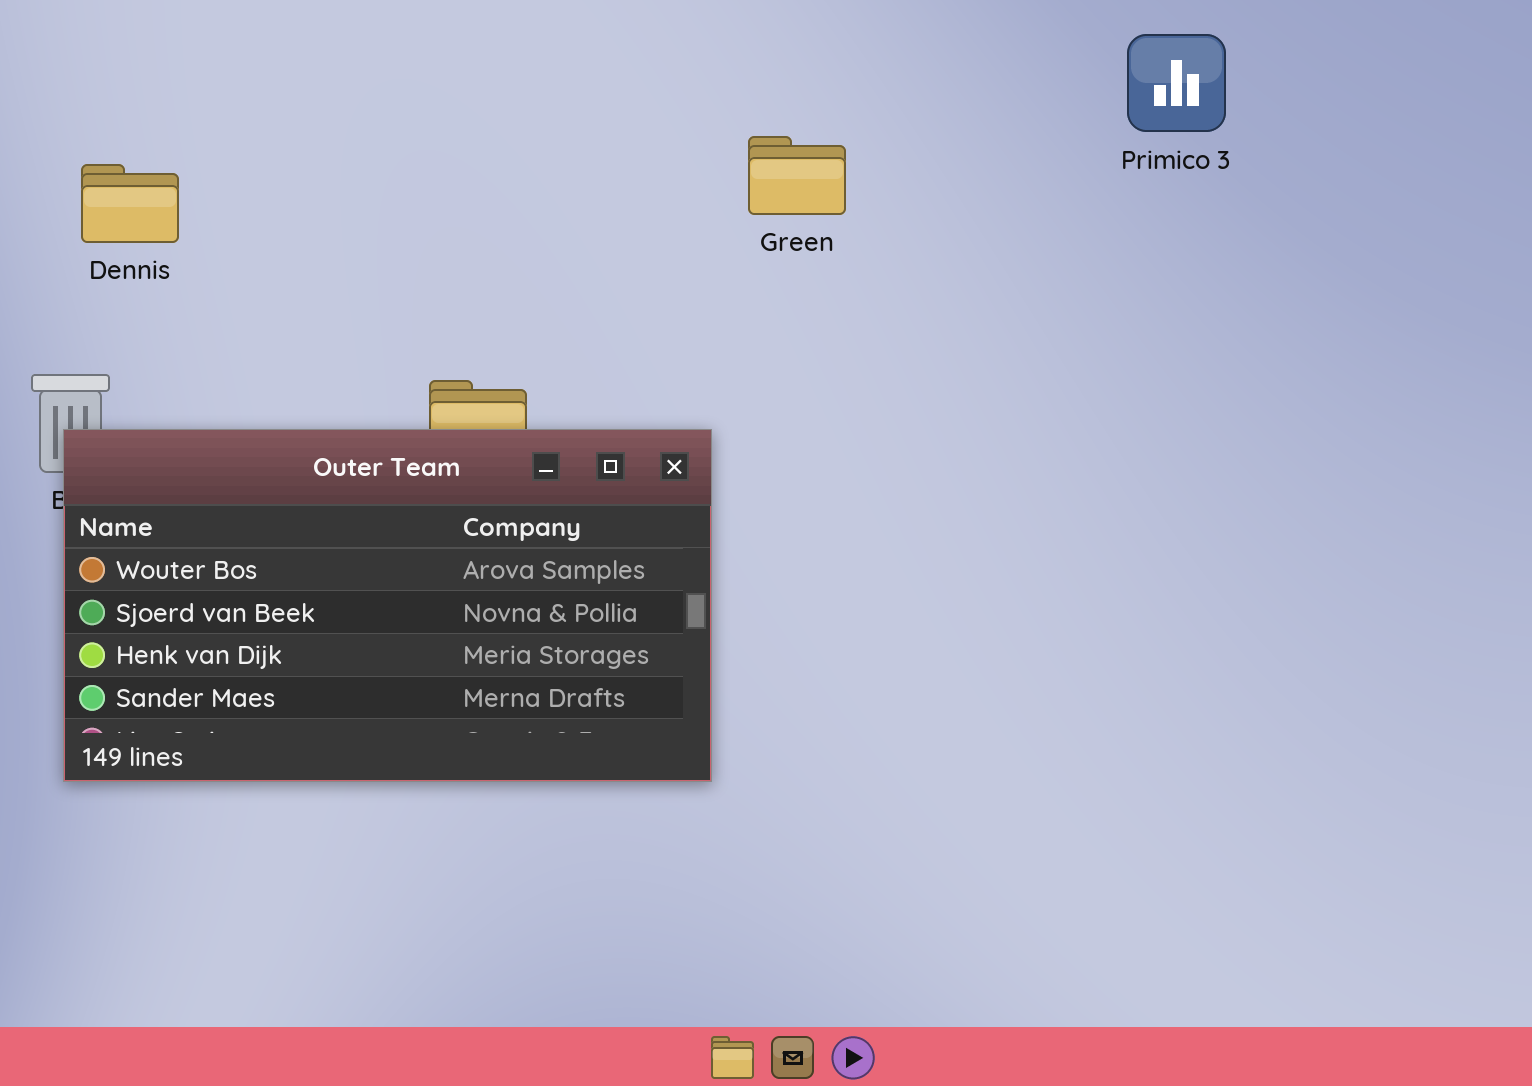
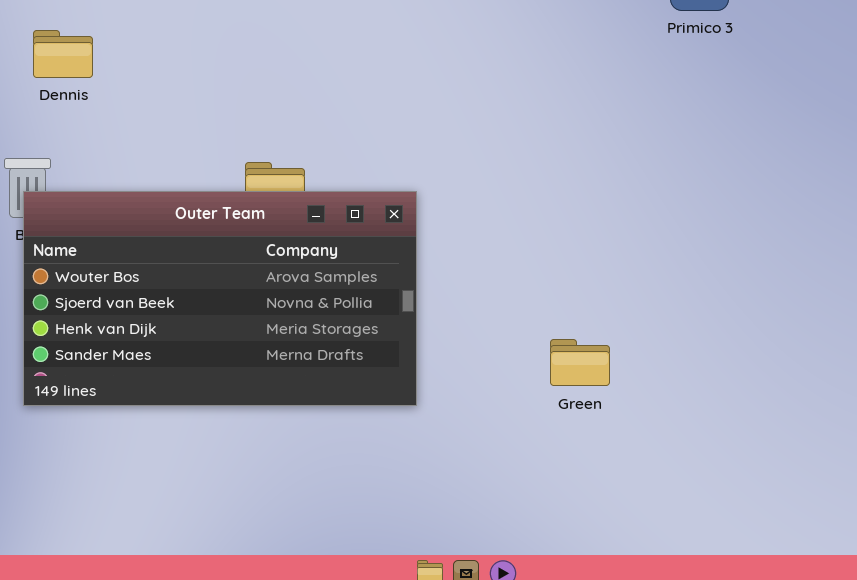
Green: [748,136,846,215] -> [550,339,610,386], moved

